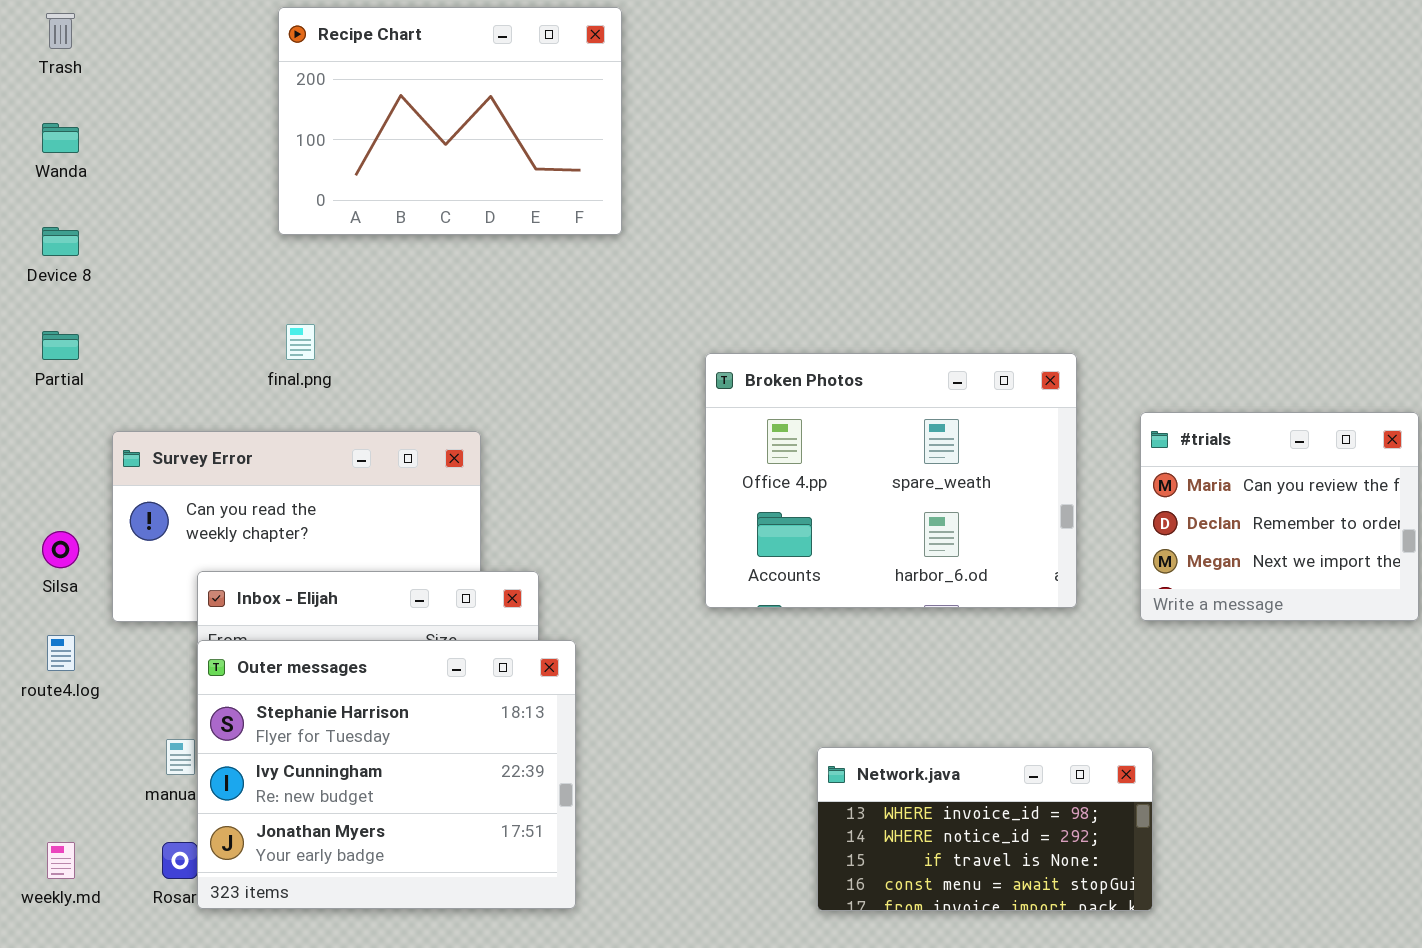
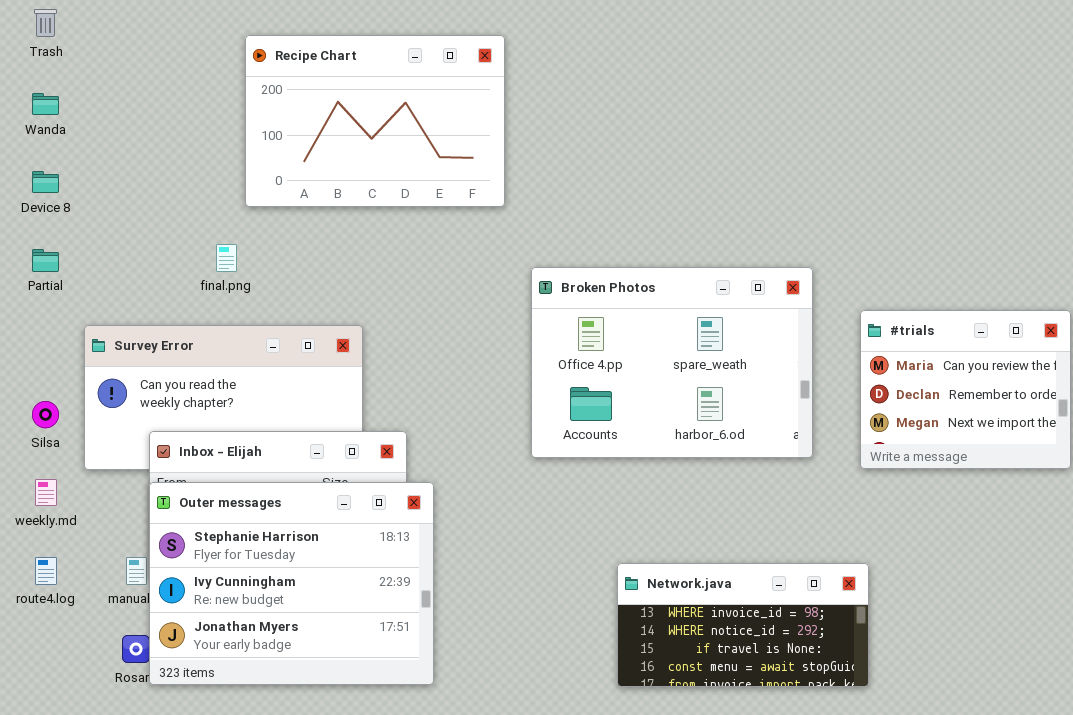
Recipe Chart: [278,7,622,235] -> [245,35,505,207], moved
route4.log: [47,635,75,671] -> [35,557,57,585], moved
weekly.md: [47,842,75,879] -> [35,479,57,506], moved

